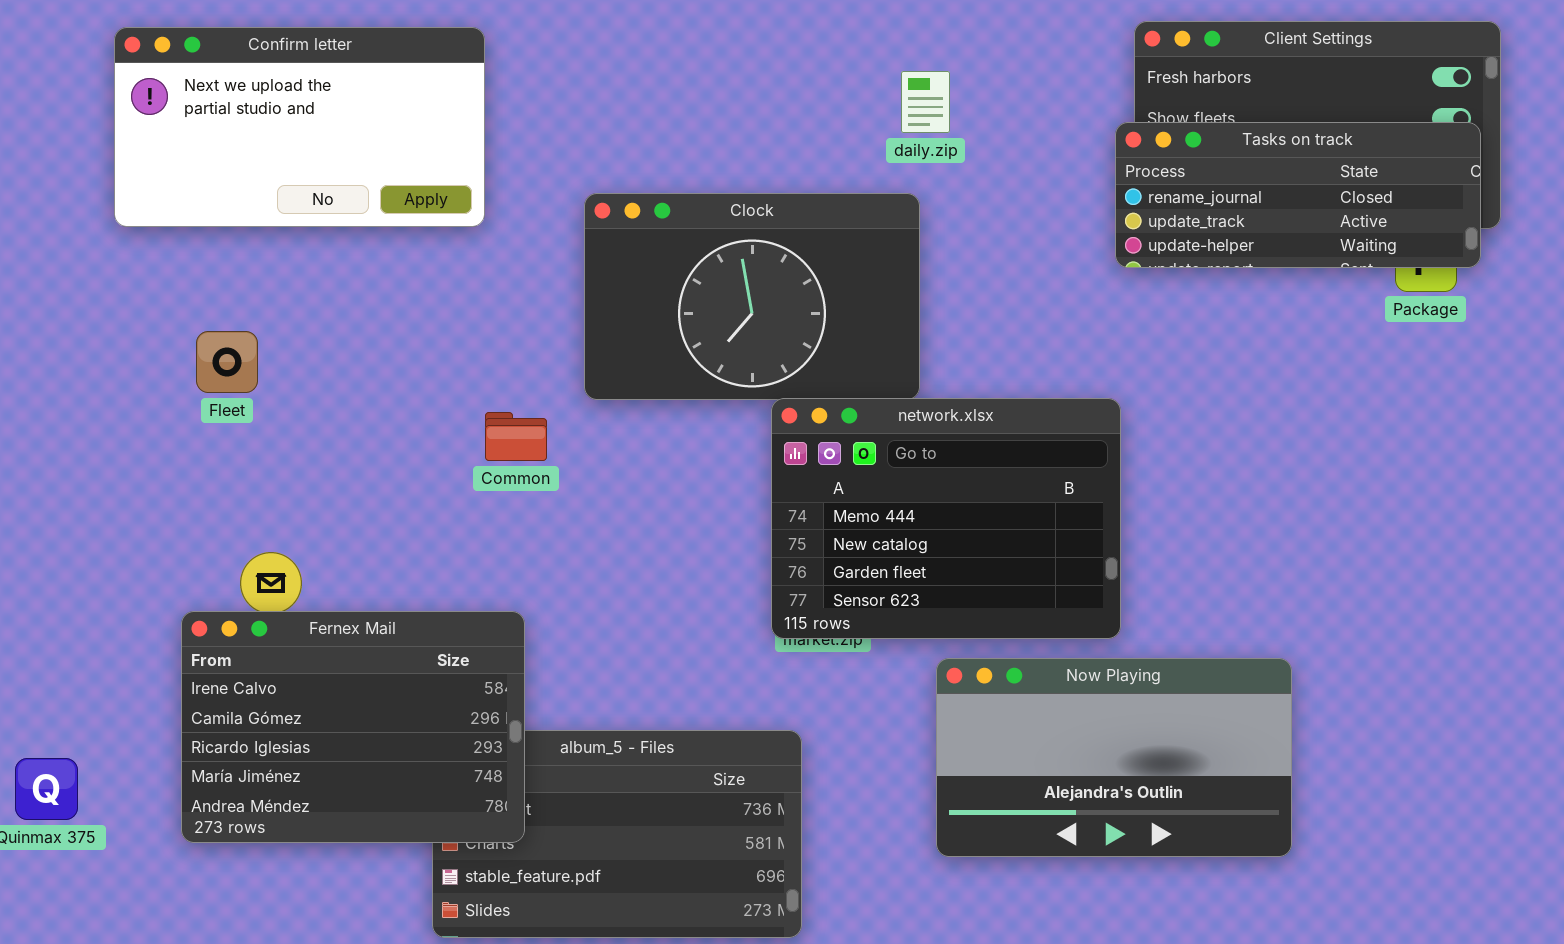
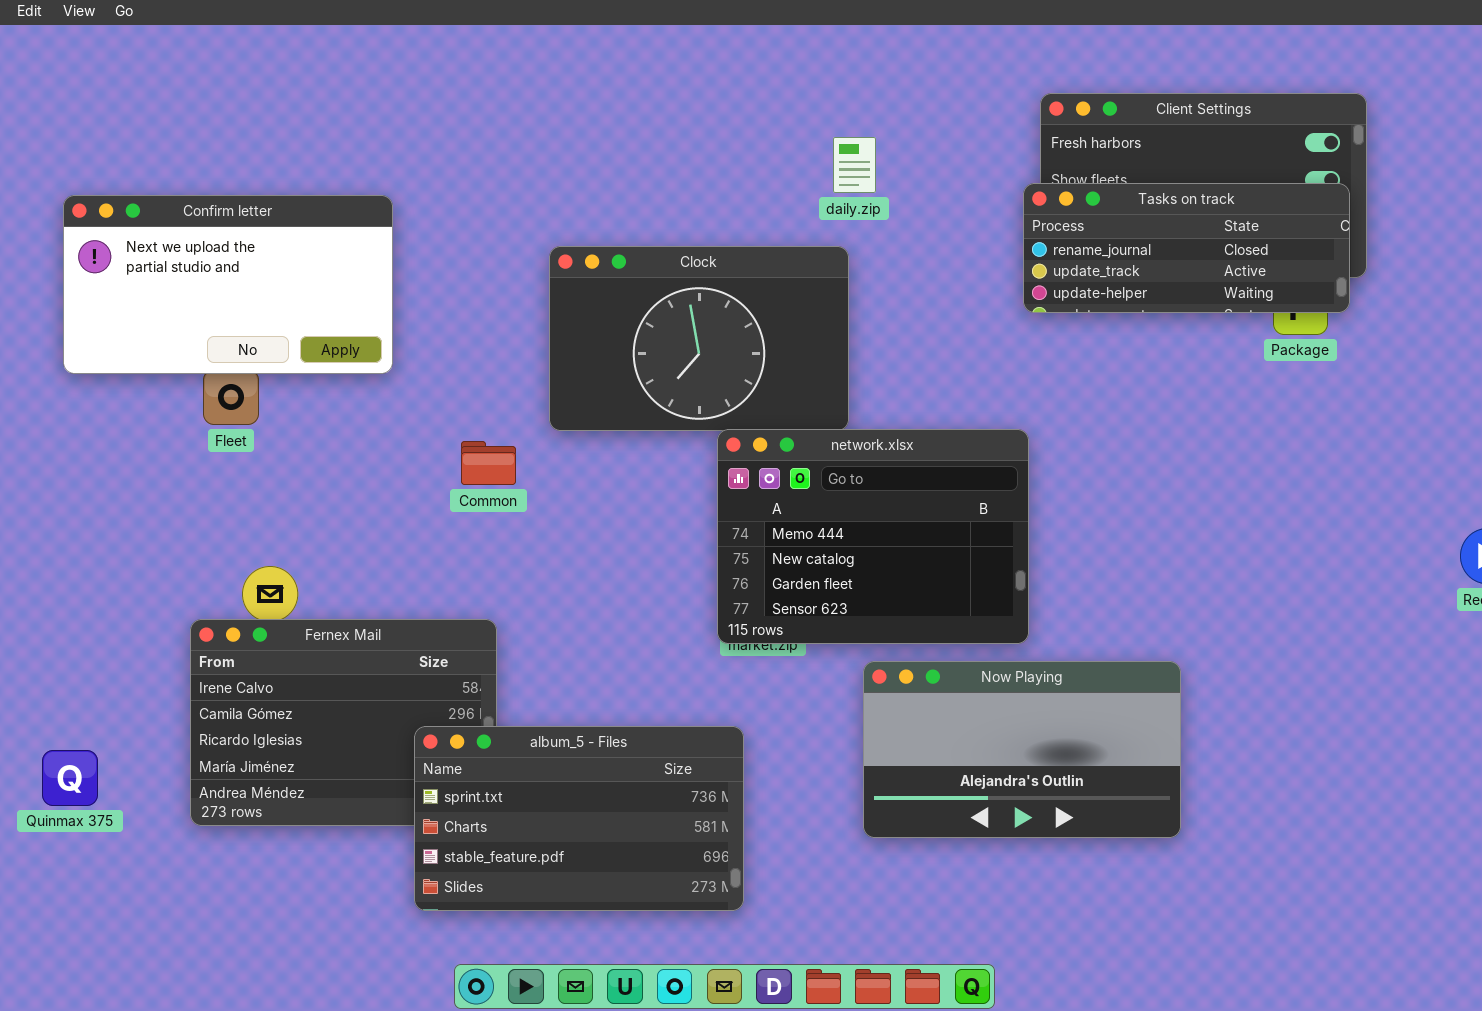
Confirm letter: [114,27,485,227] -> [63,195,393,374], moved
album_5 - Files: [432,730,802,938] -> [414,726,744,911], raised

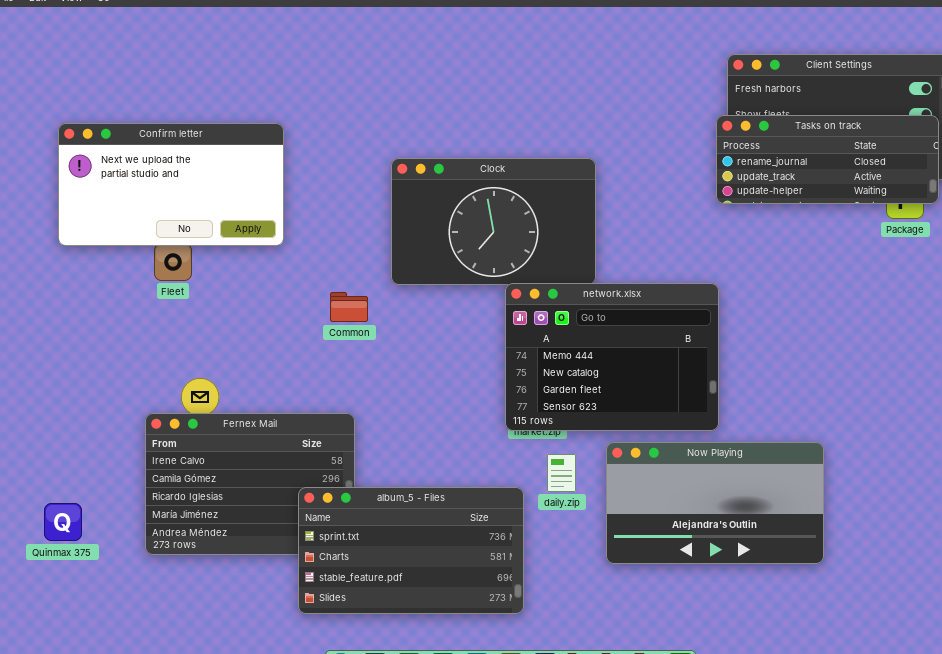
daily.zip: [833,137,876,193] -> [547,454,576,492], moved

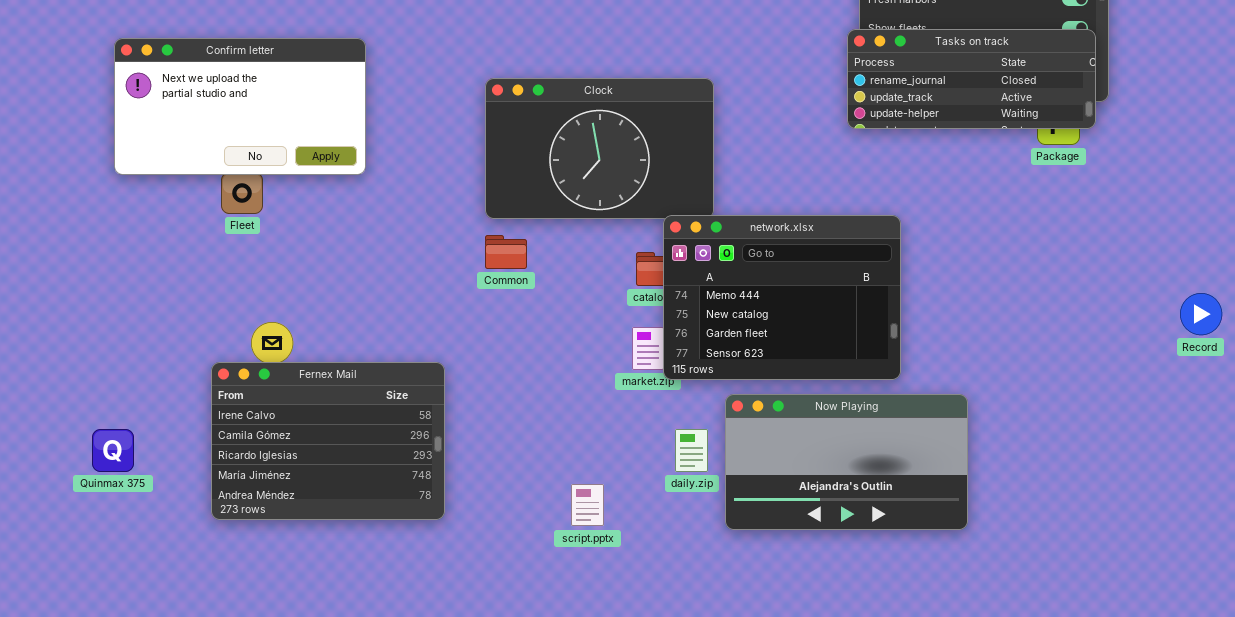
network.xlsx: [505,283,719,431] -> [663,215,901,380], moved
Common: [330,292,368,322] -> [485,235,527,269], moved
daily.zip: [547,454,576,492] -> [675,429,708,472], moved
album_5 - Files: [298,487,524,614] -> none, closed
Quinmax 375: [44,503,82,541] -> [92,429,134,472], moved

